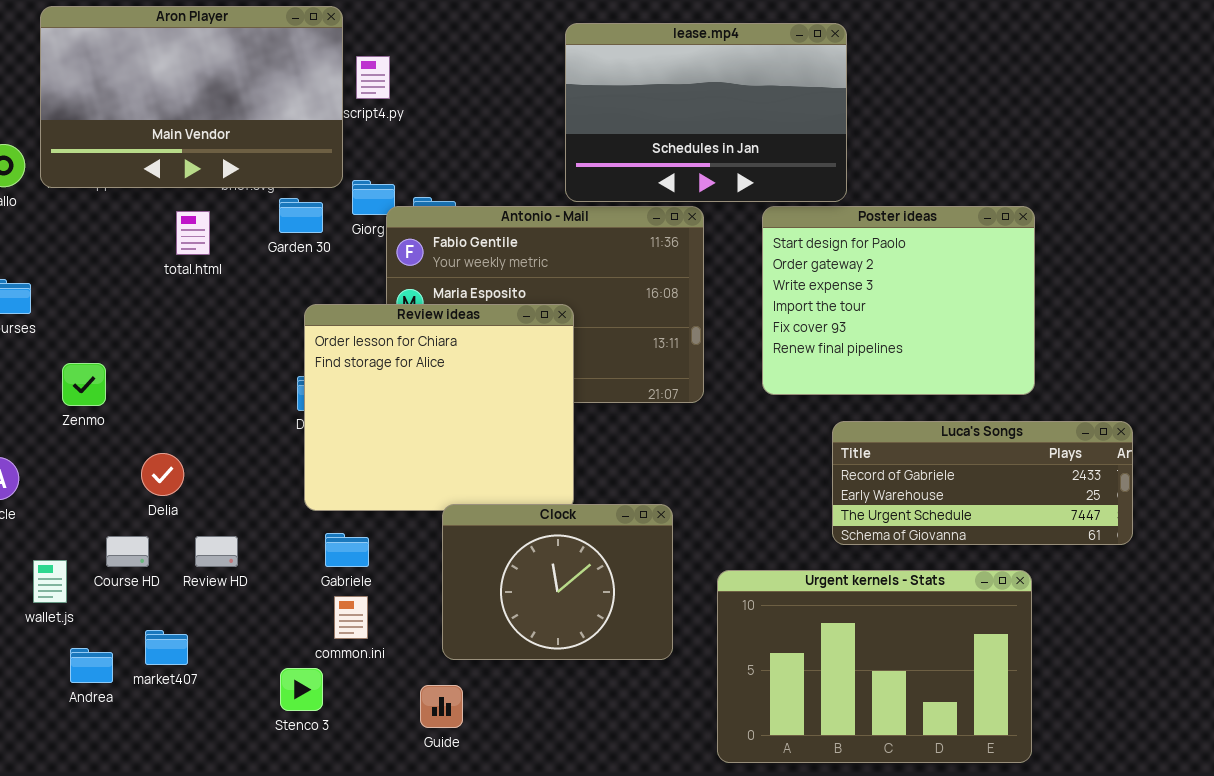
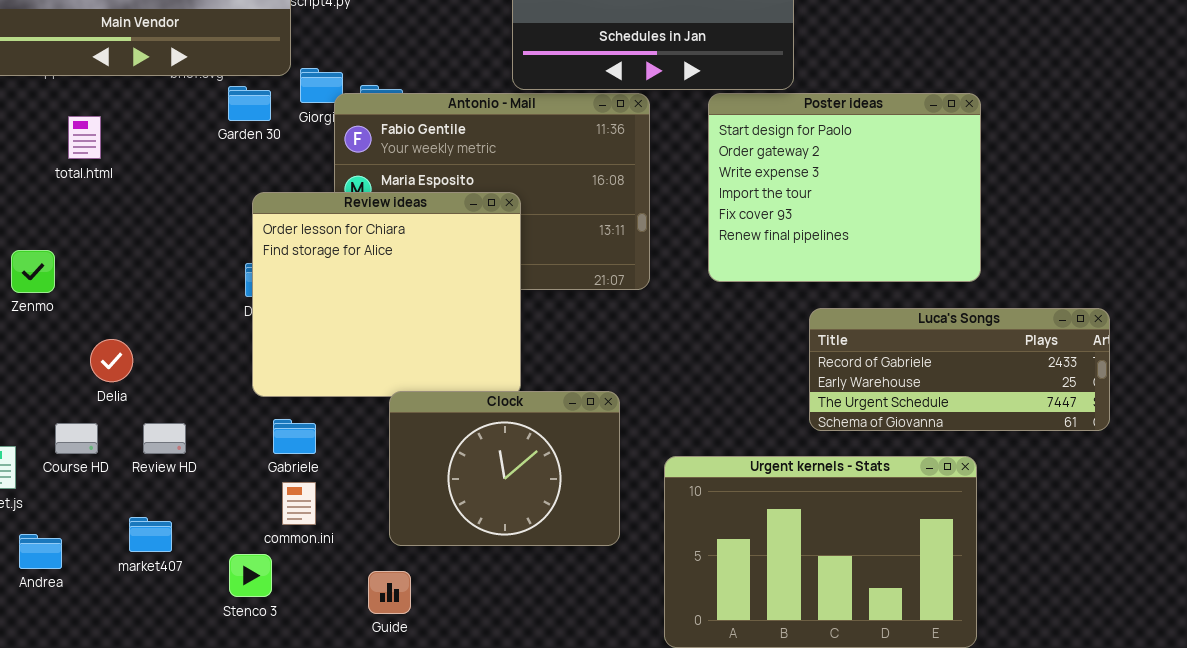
total.html: [176,211,210,255] -> [68,116,101,159], moved
Luca's Songs: [832,421,1133,545] -> [809,308,1110,431], moved
market407: [145,630,188,665] -> [129,517,172,552], moved

